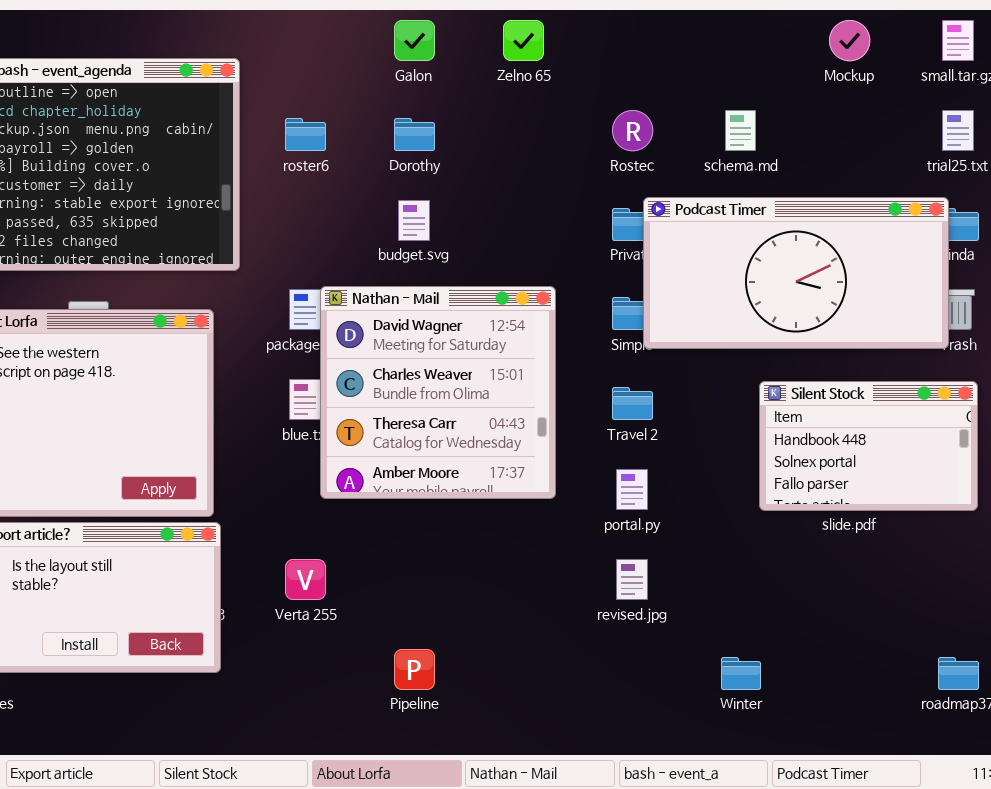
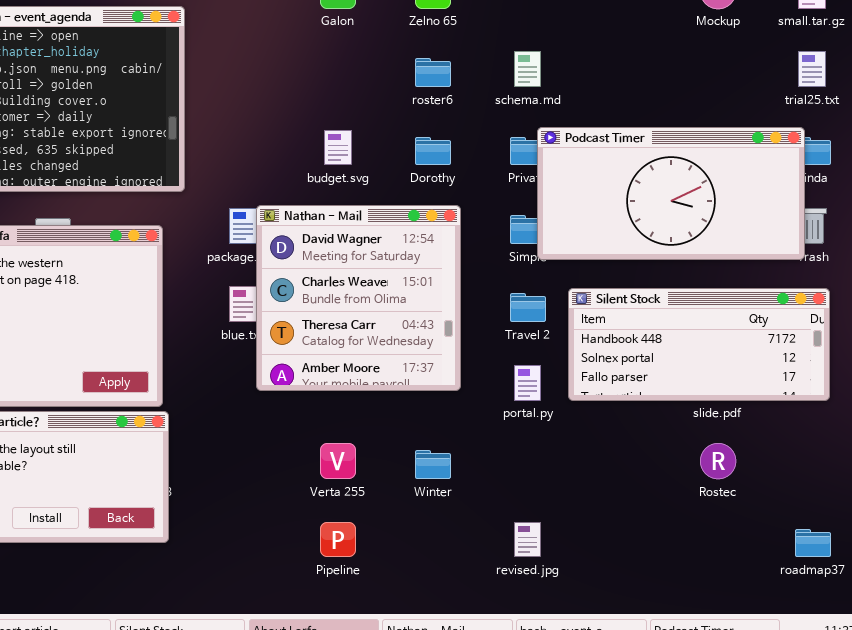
Rostec: [612,110,653,151] -> [700,443,736,479], moved
schema.md: [725,110,756,151] -> [514,51,541,87], moved
roster6: [285,118,326,151] -> [415,58,451,87], moved
Dorothy: [394,118,435,151] -> [415,137,451,165], moved
Silent Stock: [759,381,978,511] -> [568,288,830,401], resized
Verta 255: [285,559,326,600] -> [320,443,356,479], moved
revised.jpg: [616,559,648,600] -> [514,522,541,557], moved
Winter: [721,657,761,690] -> [415,450,451,479], moved

